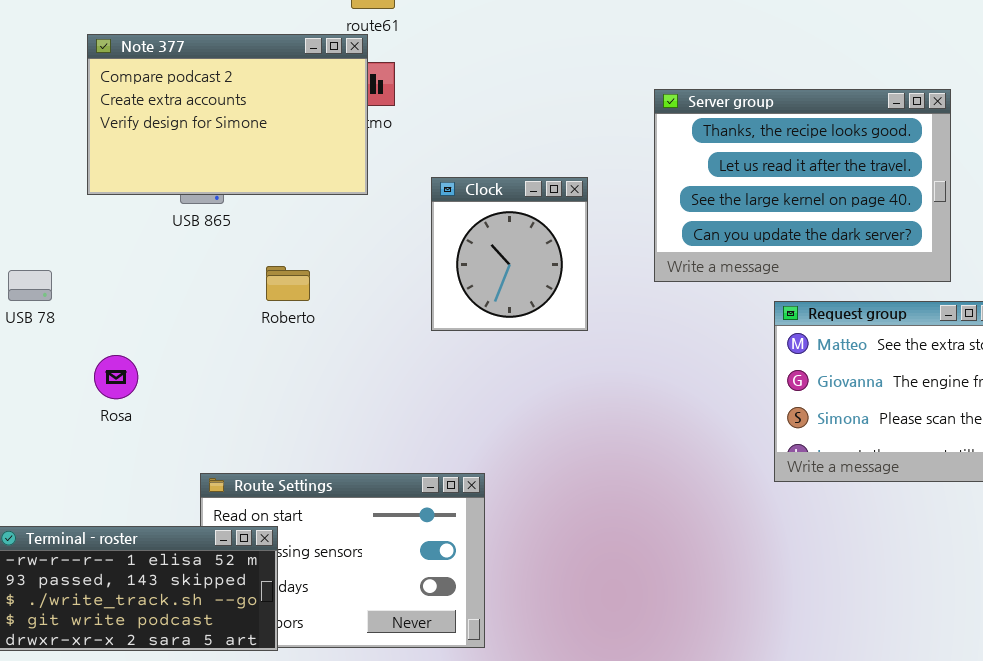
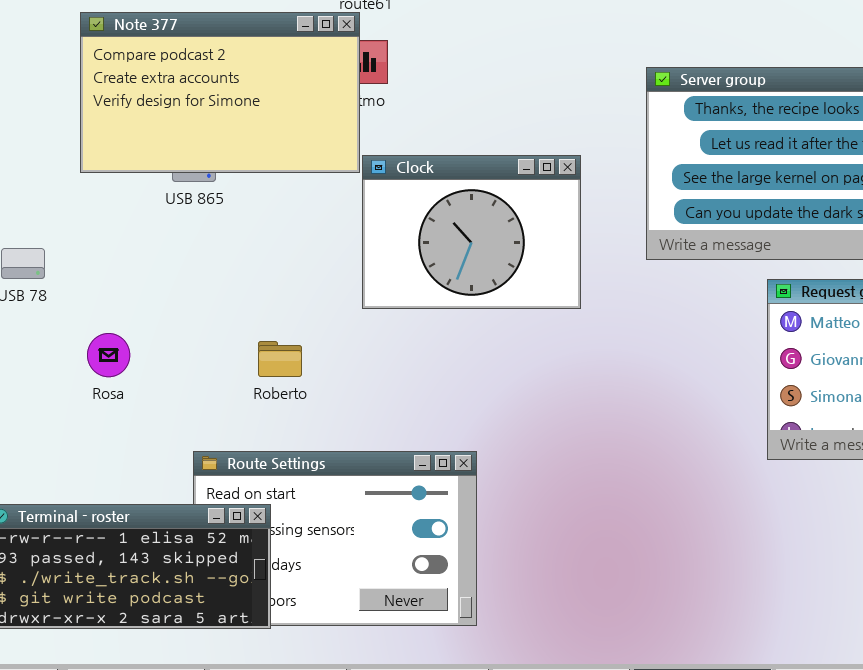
Clock: [431,177,588,331] -> [362,155,581,309], resized
Roberto: [266,266,310,301] -> [258,341,302,377], moved

